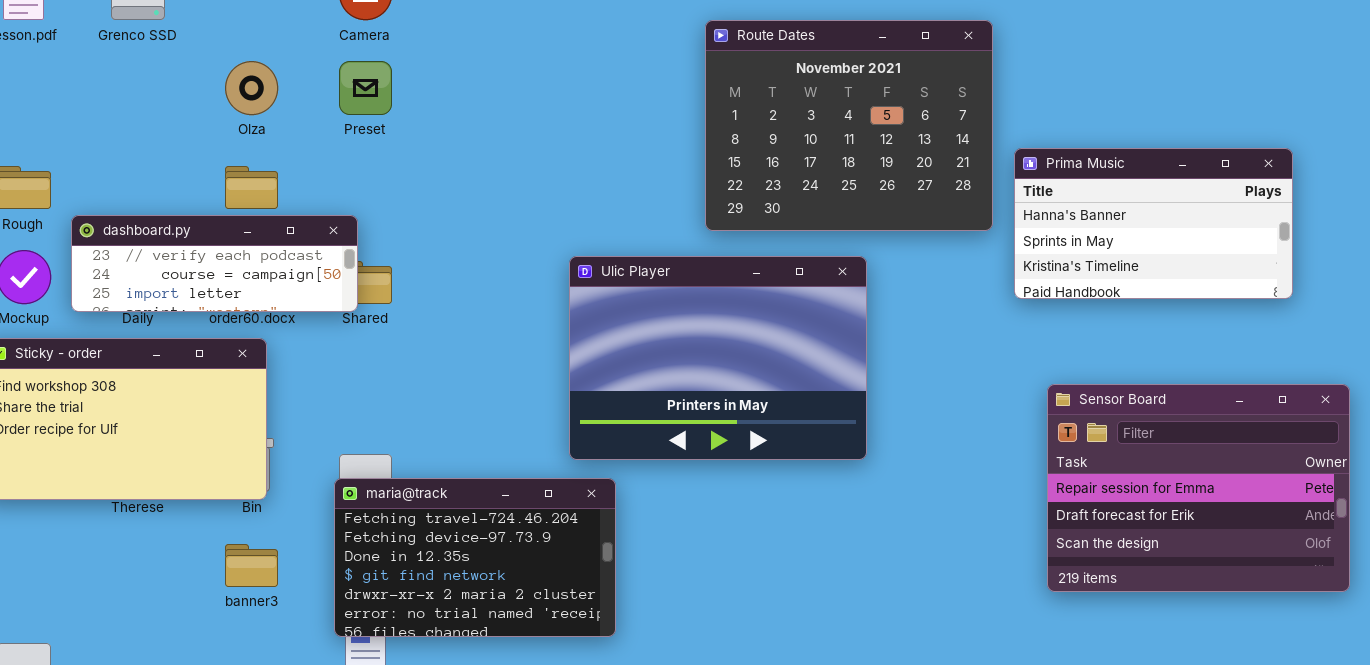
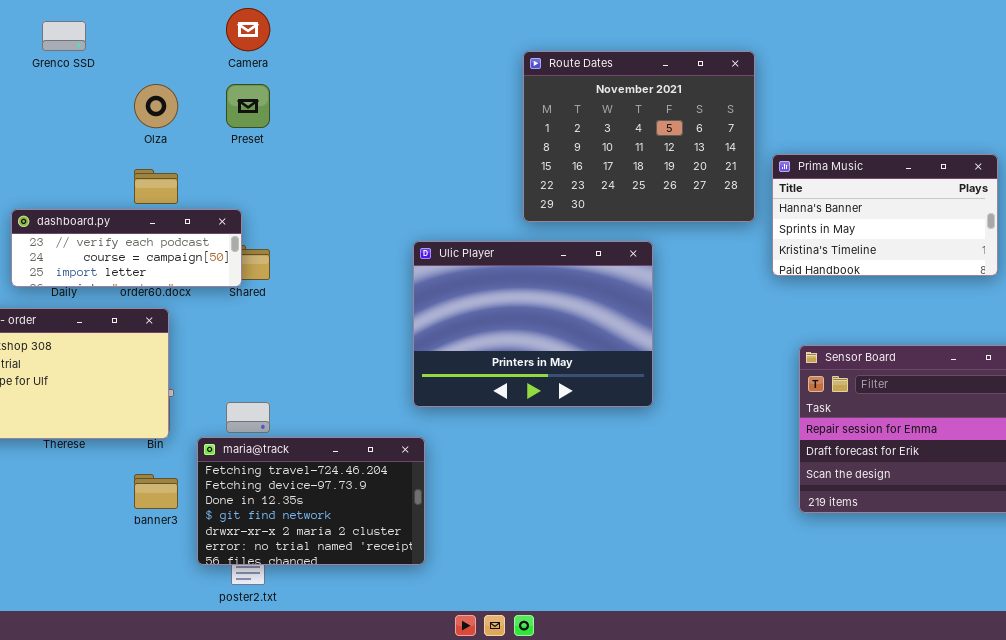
maria@track: [334,478,616,637] -> [197,437,425,565], moved

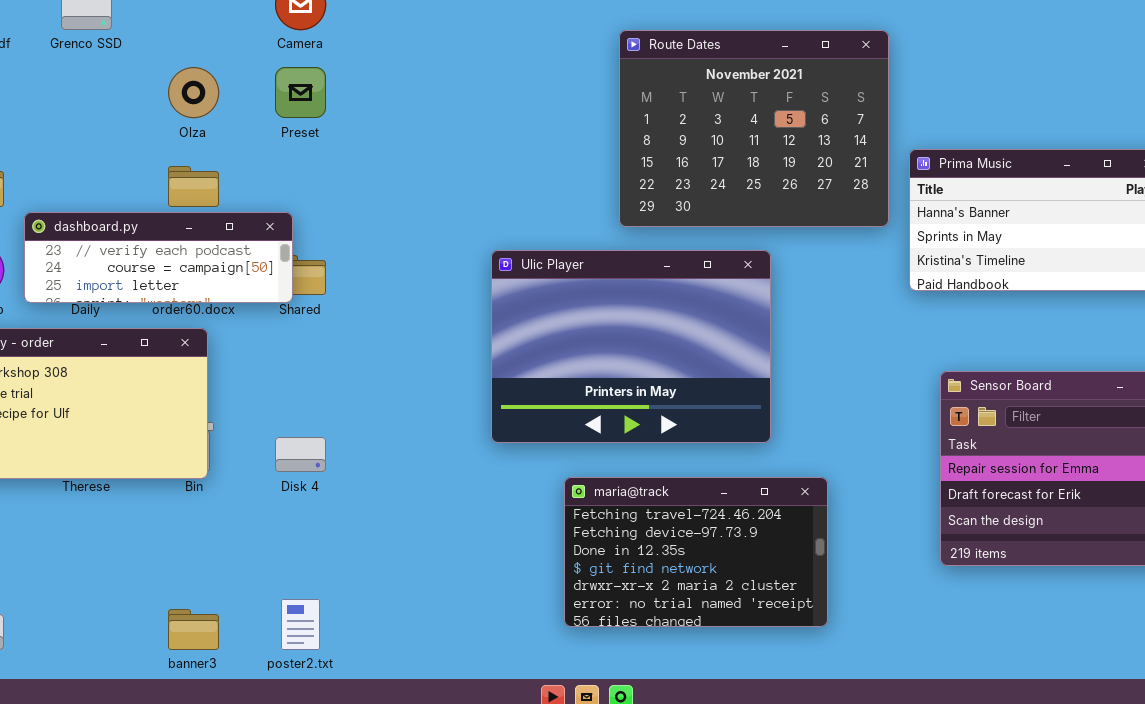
maria@track: [197,437,425,565] -> [564,477,828,627], moved
banner3: [134,474,178,509] -> [168,609,219,650], moved

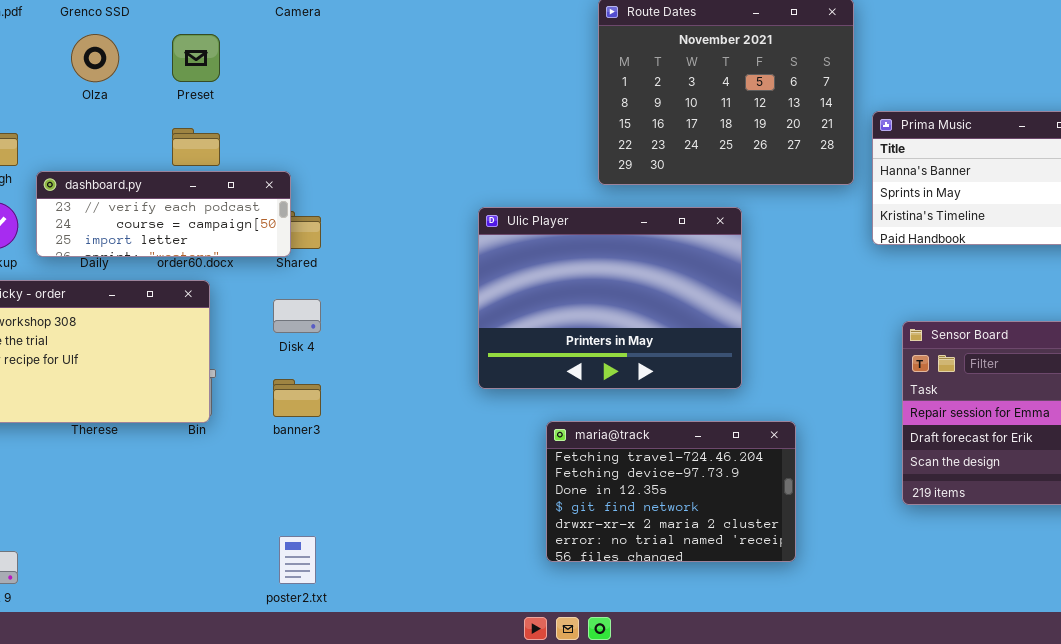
Olza: [168,67,219,118] -> [71,34,119,82], moved
Preset: [275,67,326,118] -> [172,34,220,82], moved
Disk 4: [275,437,326,472] -> [273,299,321,333], moved
banner3: [168,609,219,650] -> [273,379,321,417], moved

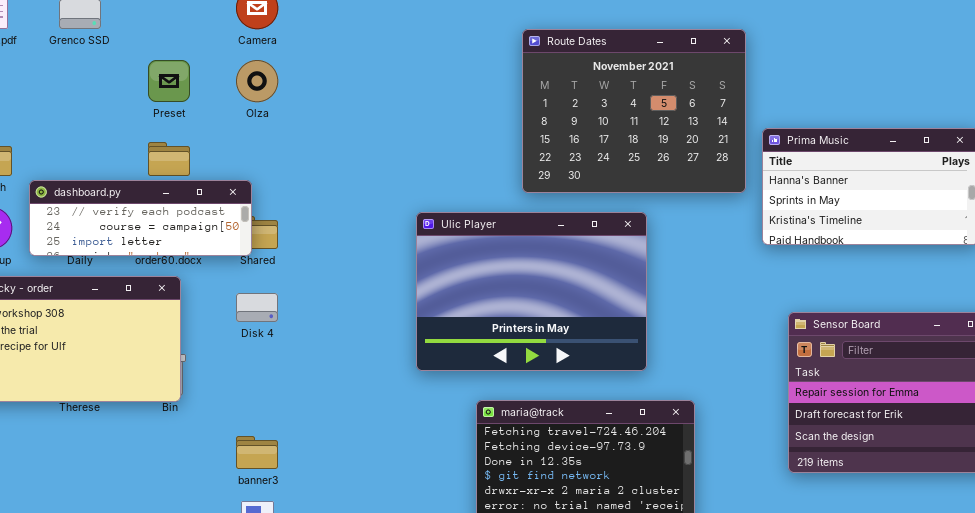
Olza: [71,34,119,82] -> [236,60,278,102], moved
banner3: [273,379,321,417] -> [236,436,278,469], moved

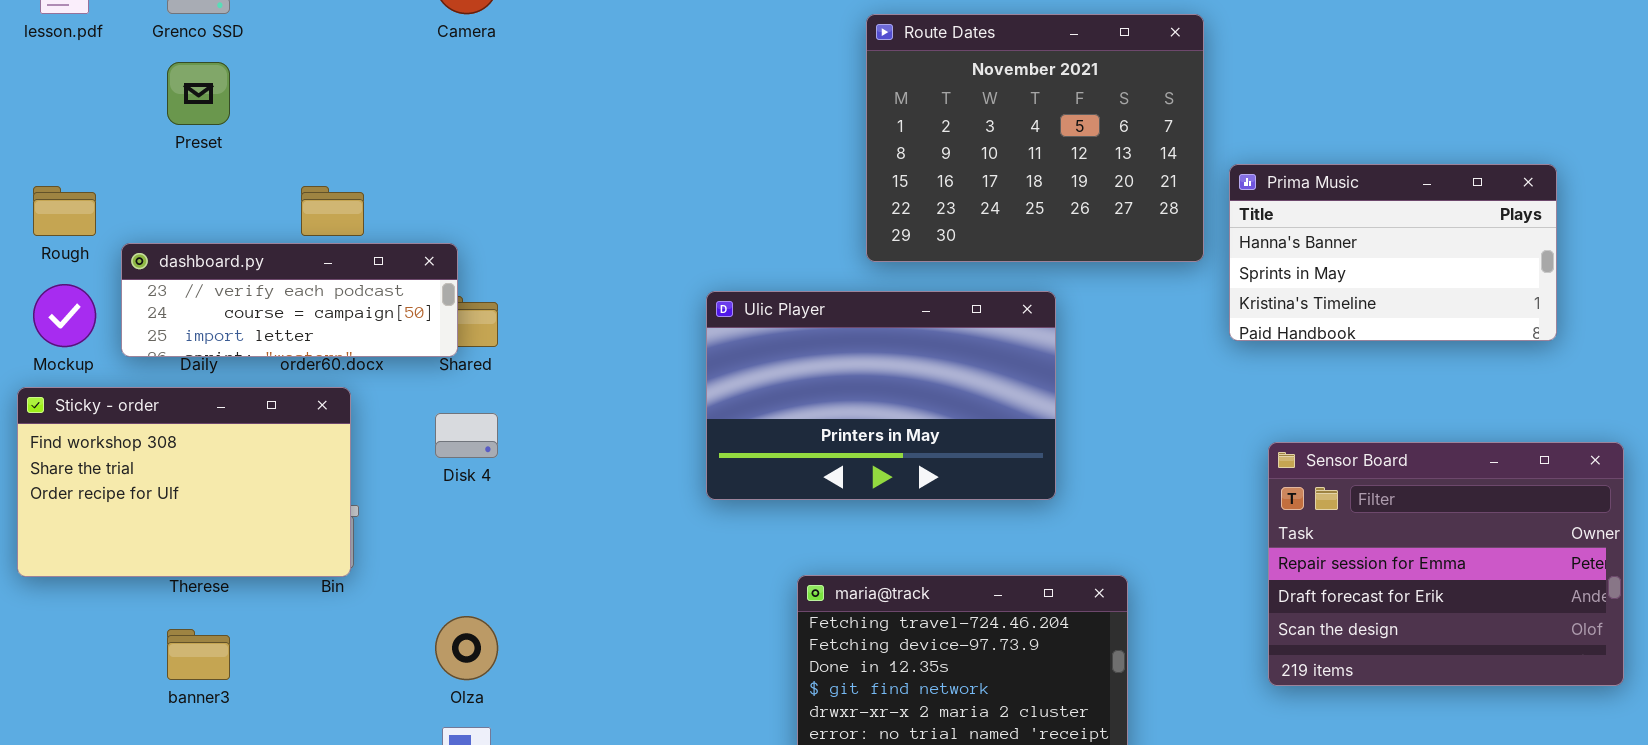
Preset: [148,60,190,102] -> [167,62,230,125], moved
Olza: [236,60,278,102] -> [435,616,498,680], moved
Ulic Player: [416,212,647,371] -> [706,291,1056,500], resized
banner3: [236,436,278,469] -> [167,629,230,680], moved

